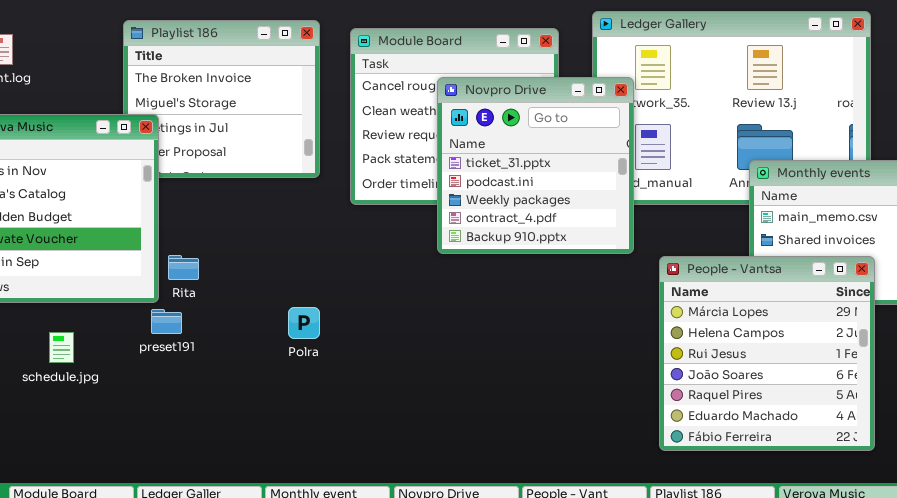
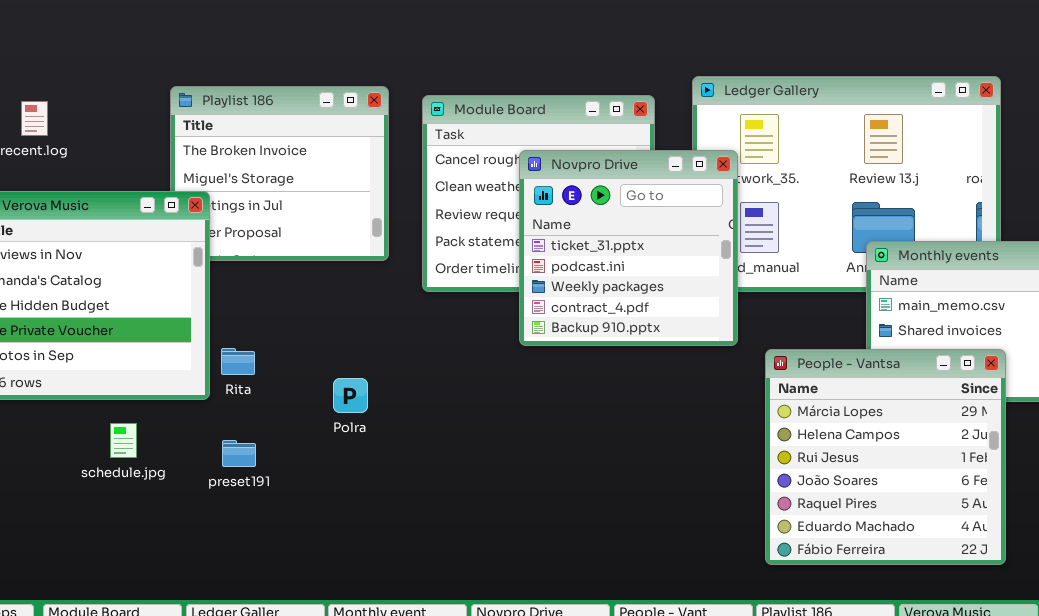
Polra: [288,307,320,339] -> [333,378,368,413], moved
preset191: [151,309,182,334] -> [222,440,256,467], moved
schedule.jpg: [49,332,74,363] -> [110,423,137,458], moved

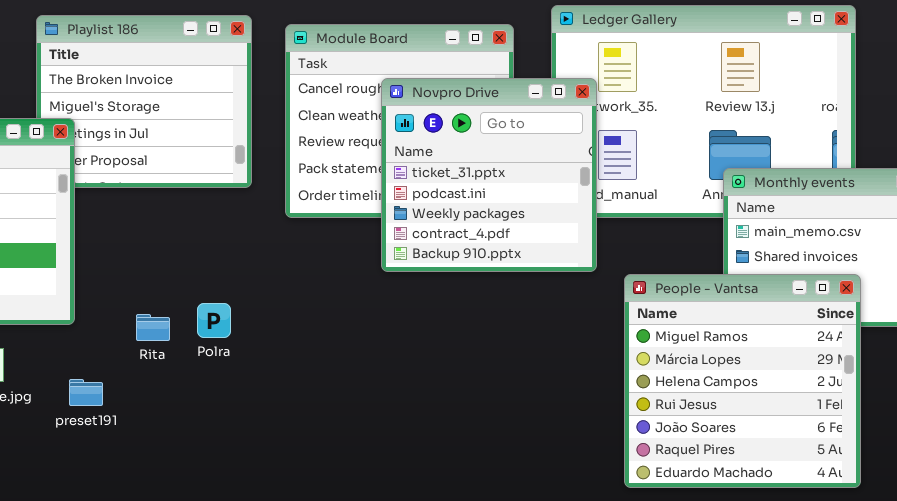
Rita: [221,348,255,375] -> [136,314,170,341], moved
People - Vantsa: [765,349,1006,565] -> [624,274,861,488], scrolled up 1 row
preset191: [222,440,256,467] -> [69,379,103,406], moved

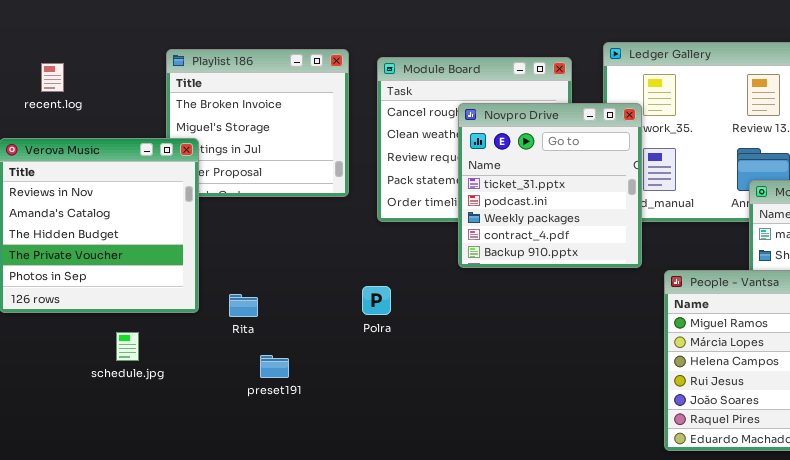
Polra: [197,303,231,338] -> [362,286,391,315], moved
Rita: [136,314,170,341] -> [229,294,258,317], moved
preset191: [69,379,103,406] -> [260,355,289,378], moved

